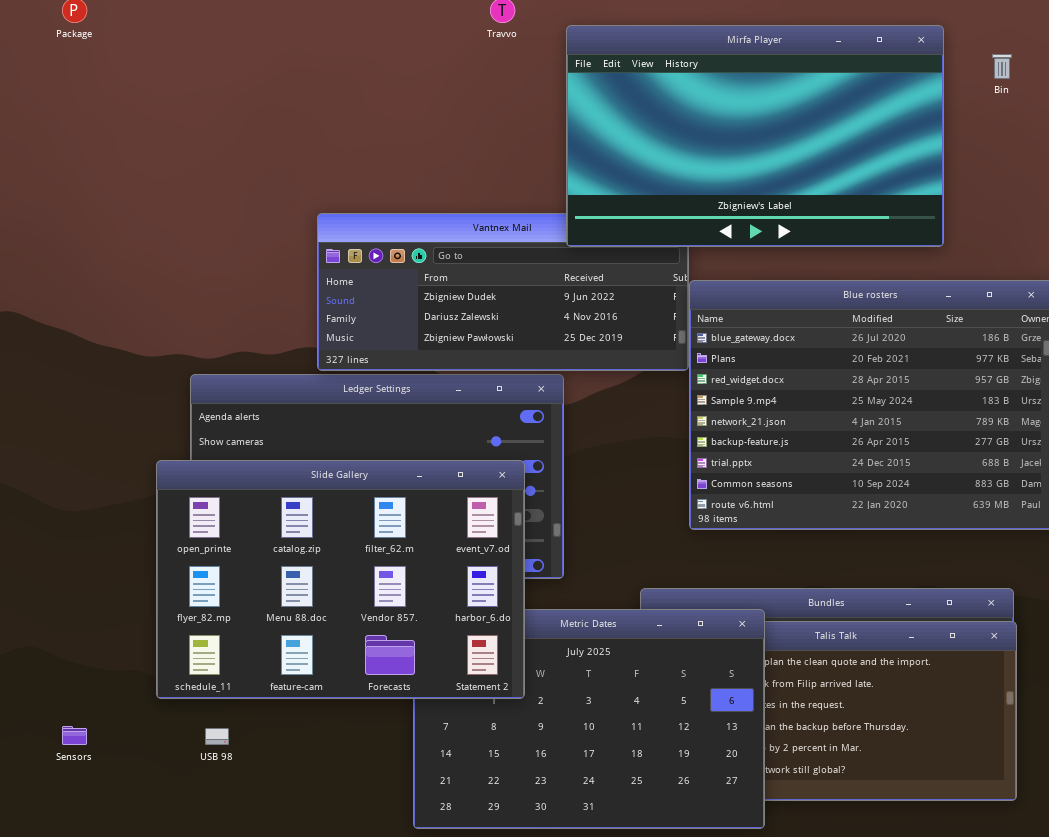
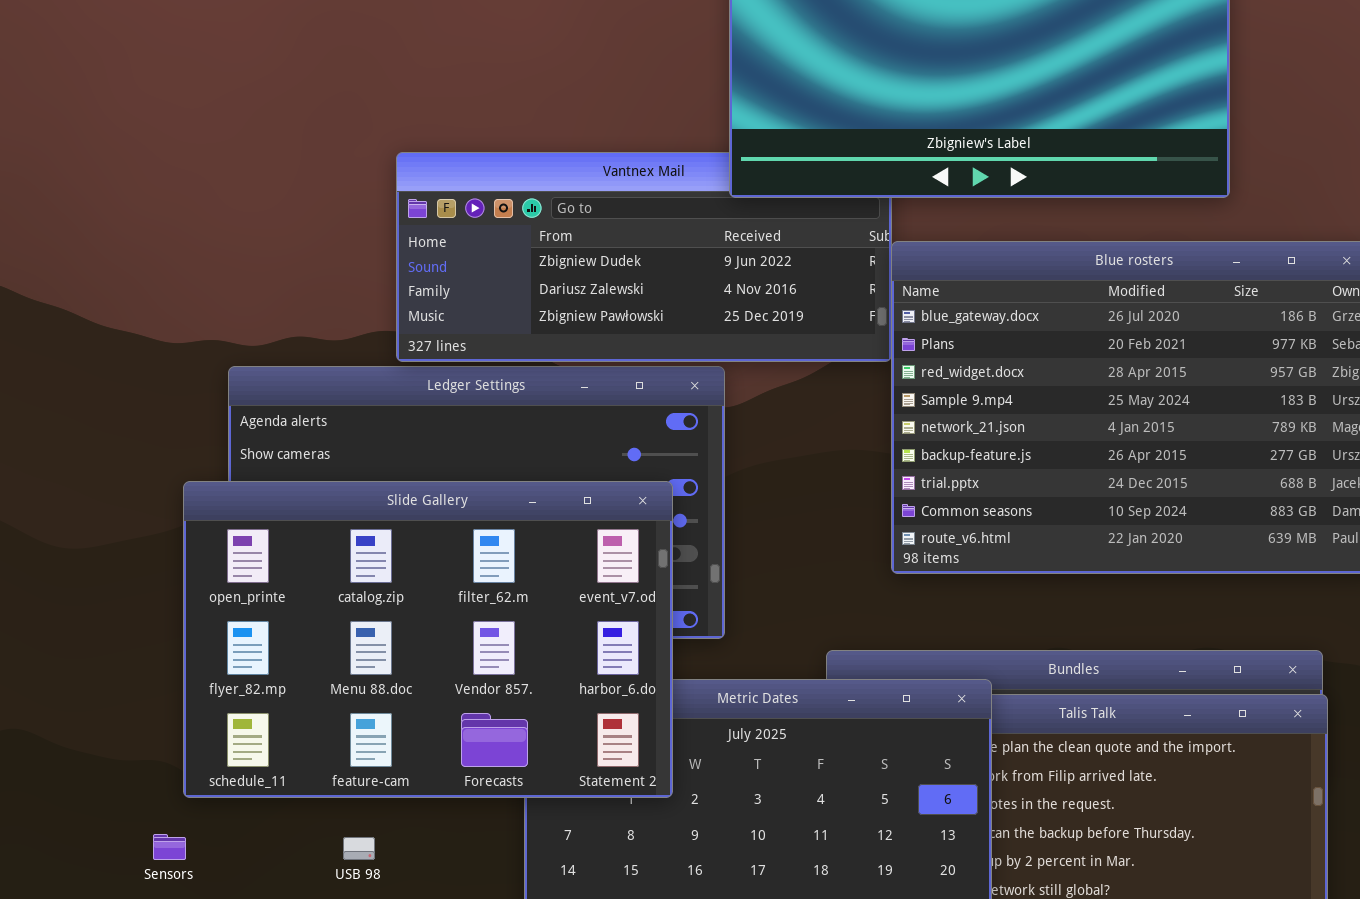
Sensors: [62,726,87,745] -> [153,834,186,860], moved
USB 98: [205,728,229,745] -> [343,837,375,860], moved

